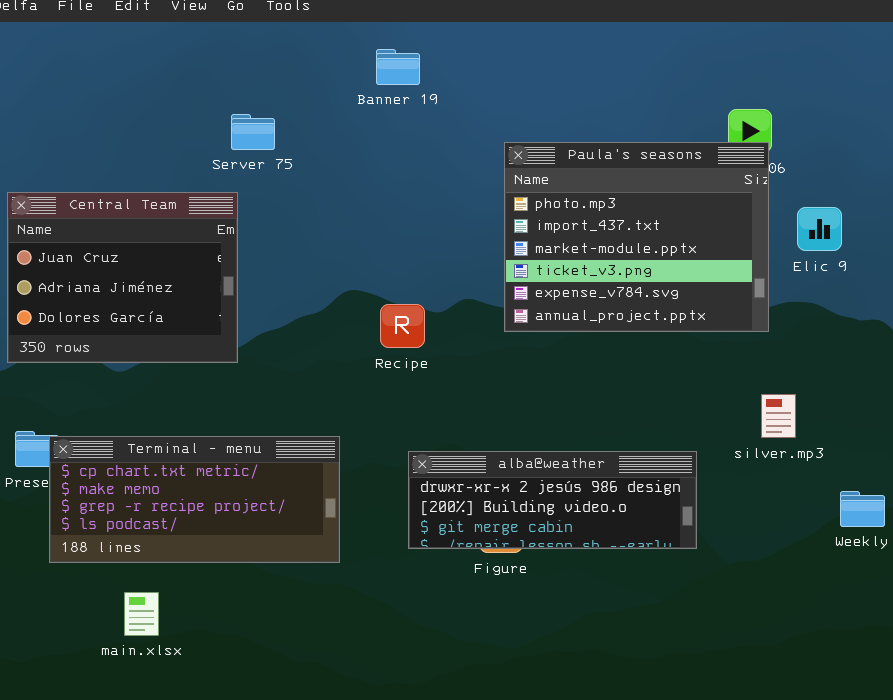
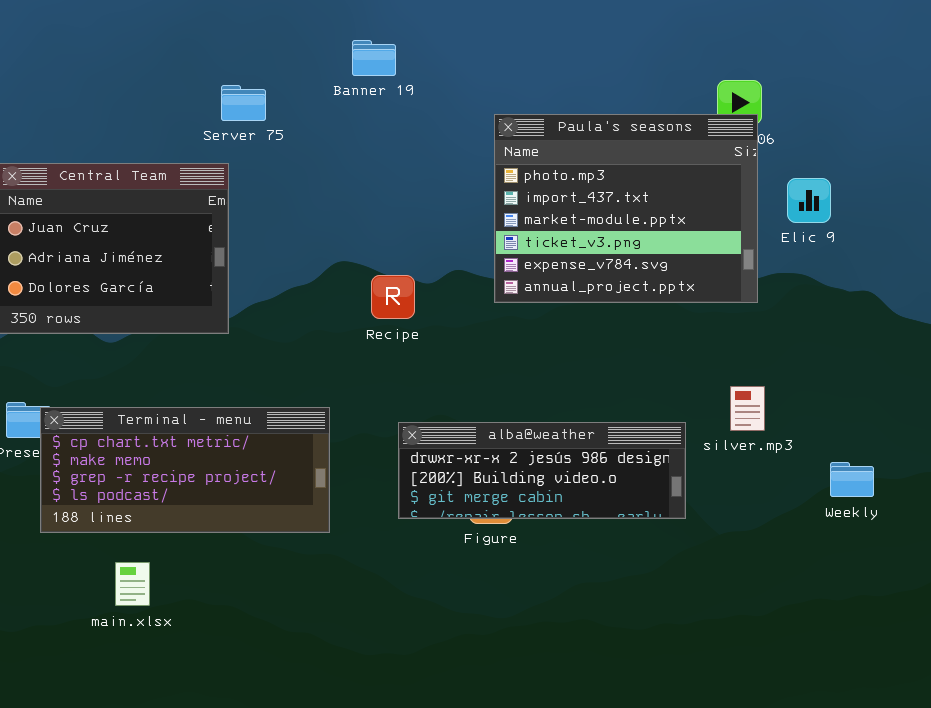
Banner 19: [376,49,420,85] -> [352,40,396,76], moved
silver.mp3: [761,394,796,438] -> [730,386,765,431], moved

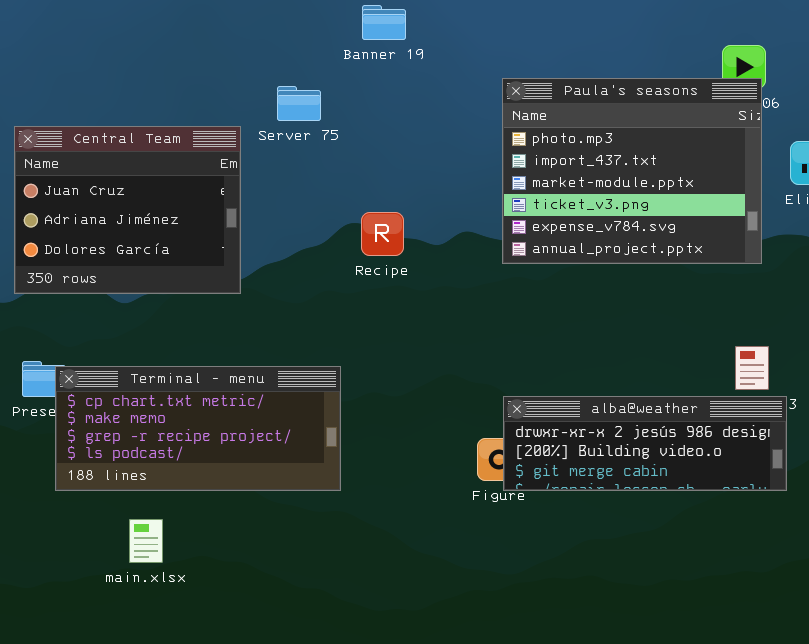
Server 75: [221,85,266,121] -> [277,86,321,121], moved
Recipe: [371,275,415,319] -> [361,212,404,256], moved
alba@weather: [398,422,686,519] -> [503,396,787,491], moved

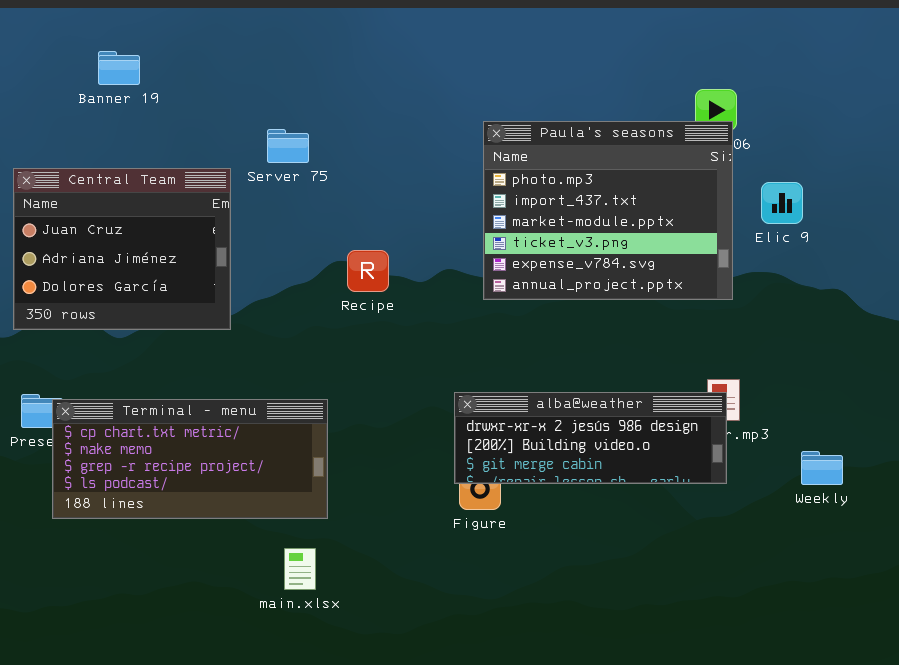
Banner 19: [362,5,406,40] -> [98,51,140,85], moved
alba@weather: [503,396,787,491] -> [454,392,727,484], moved
main.xlsx: [129,519,163,563] -> [284,548,316,590], moved

